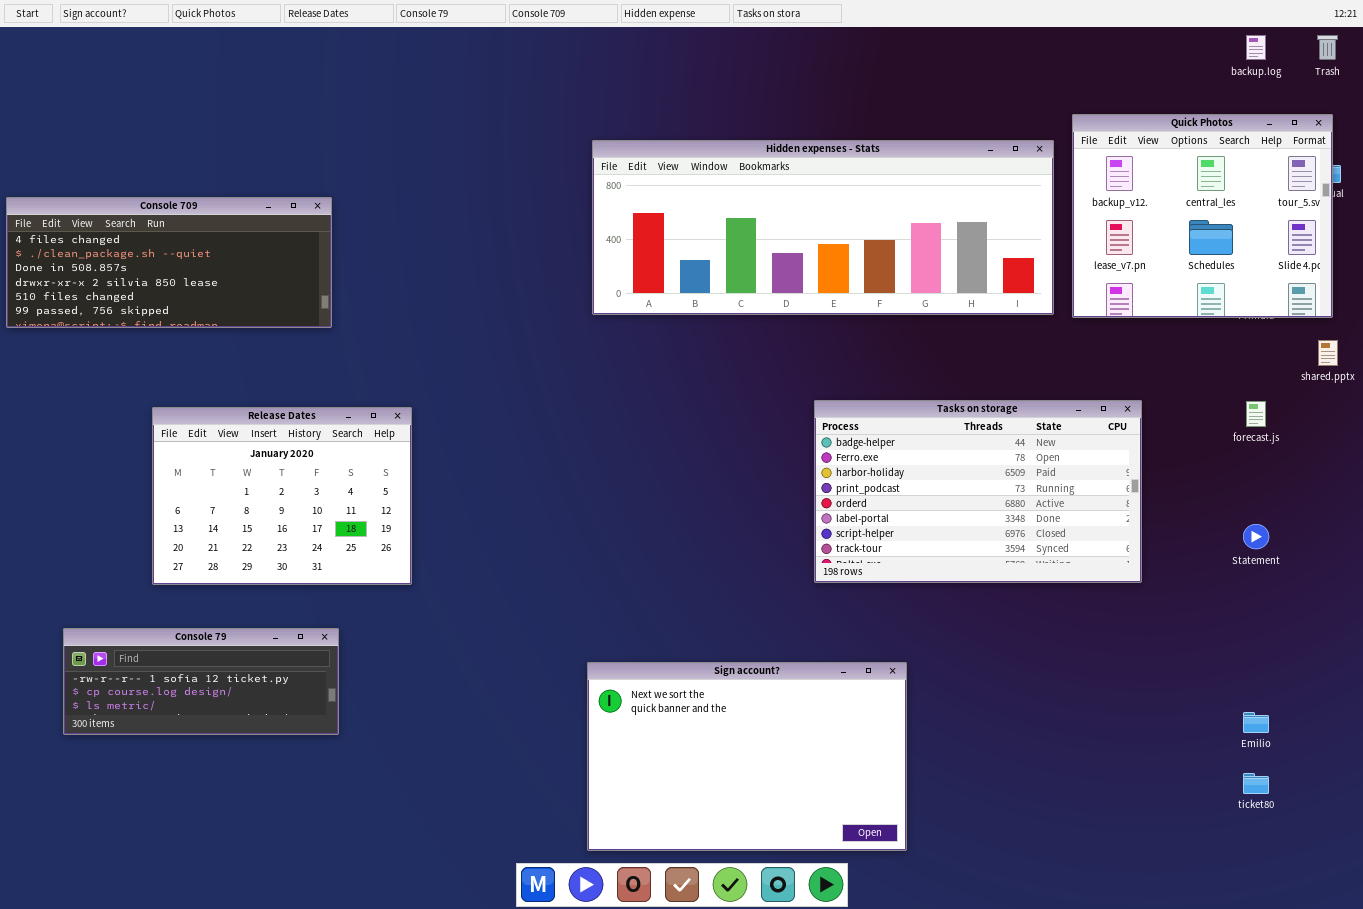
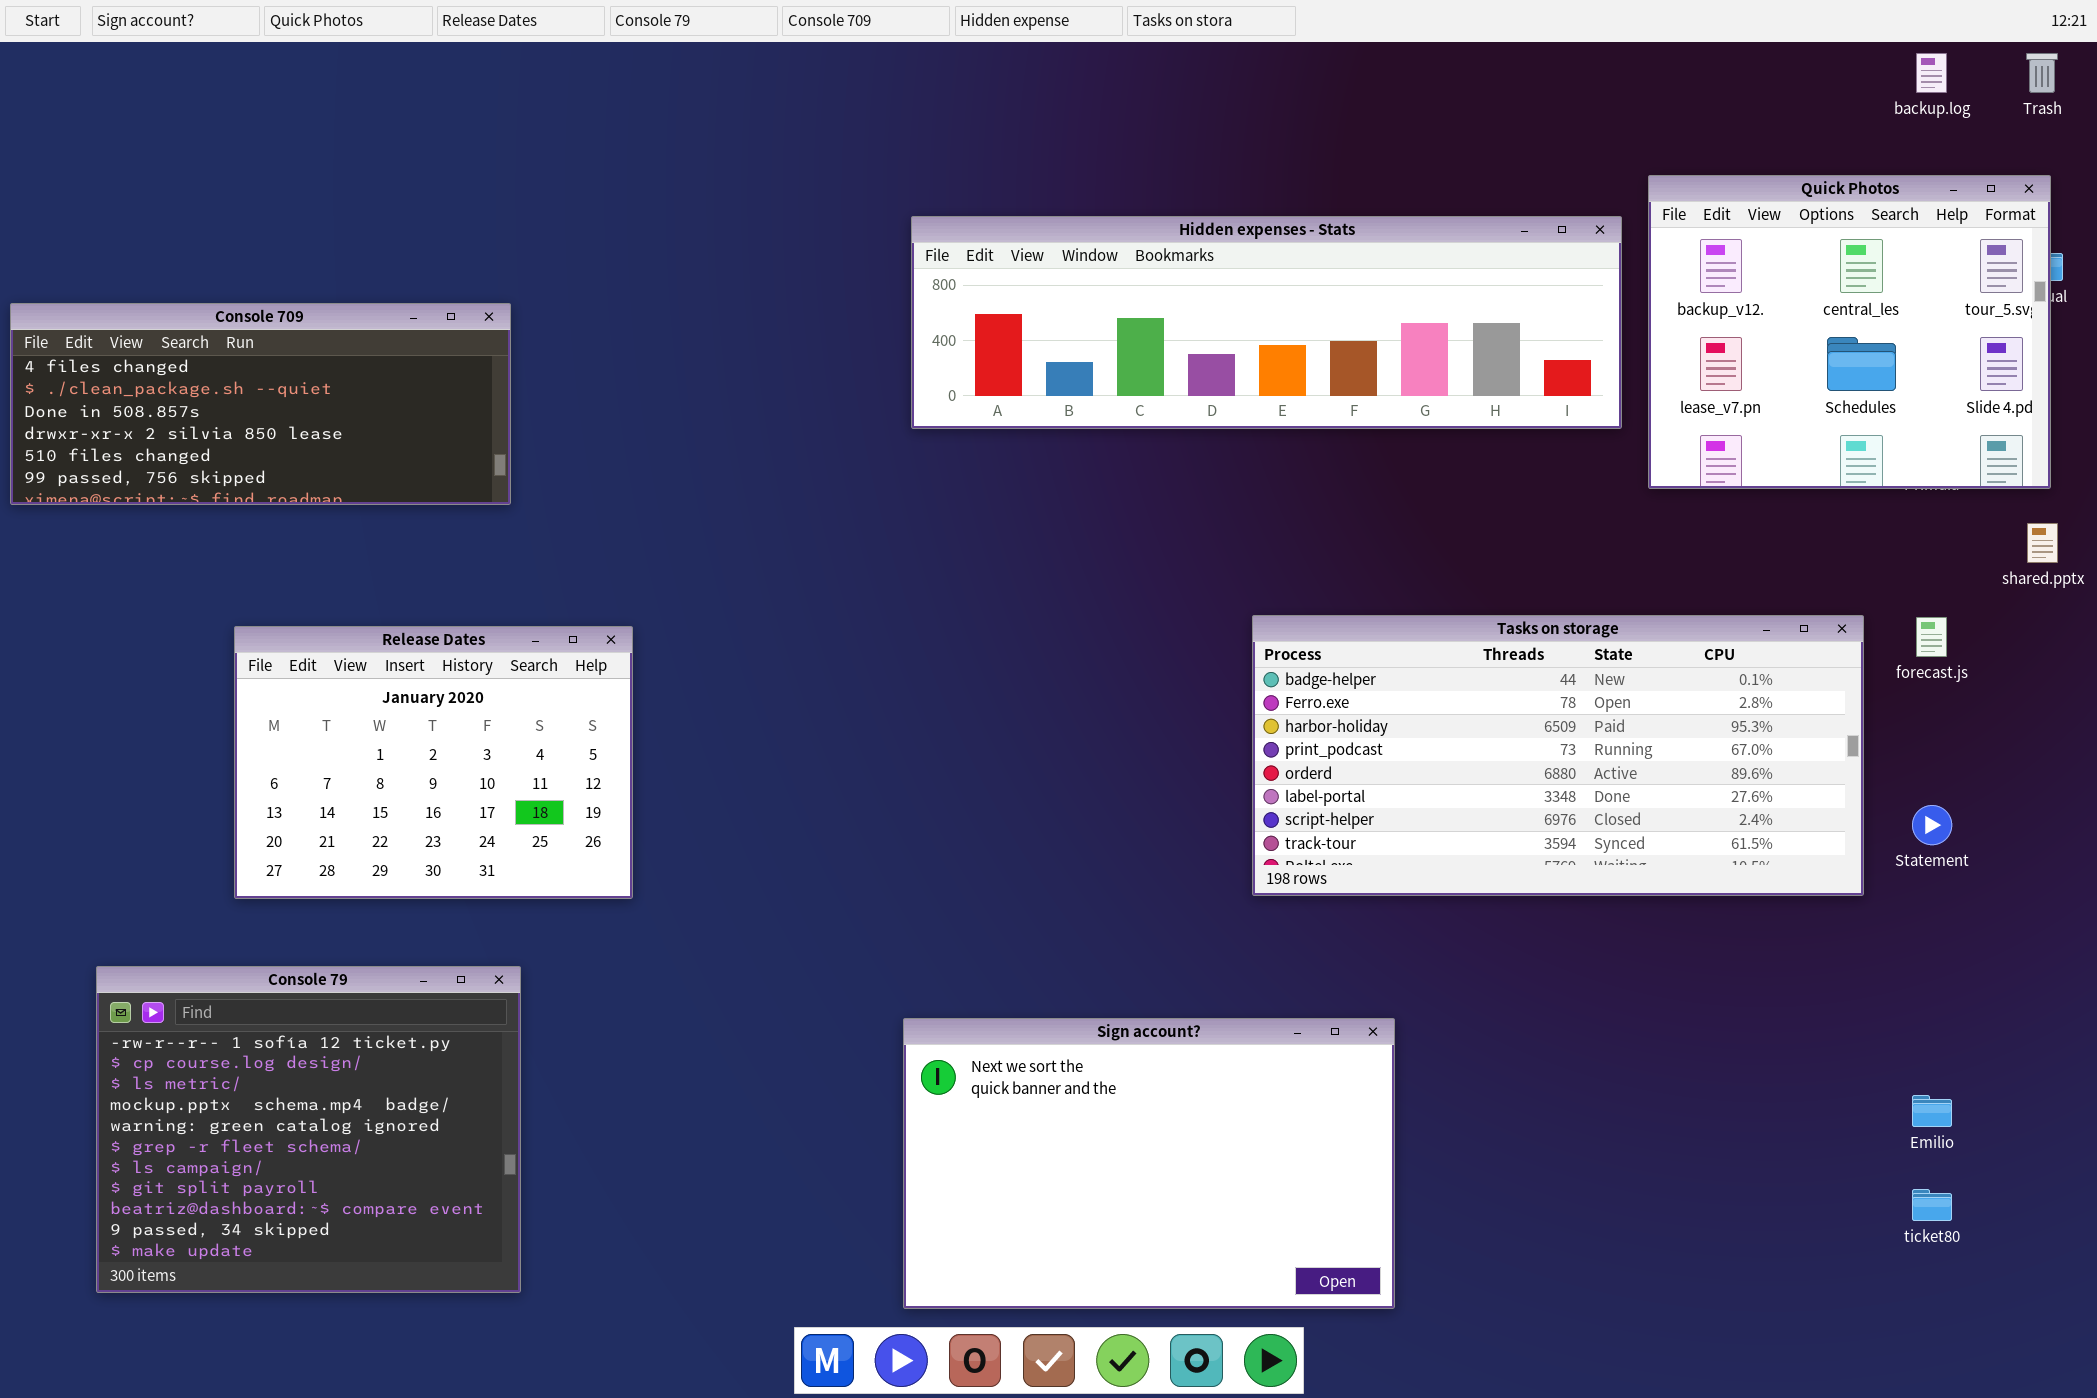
Hidden expenses - Stats: [592,140,1054,315] -> [911,216,1622,429], resized
Tasks on storage: [814,400,1142,583] -> [1252,615,1864,896], resized
Console 79: [63,628,339,735] -> [96,966,521,1293], resized

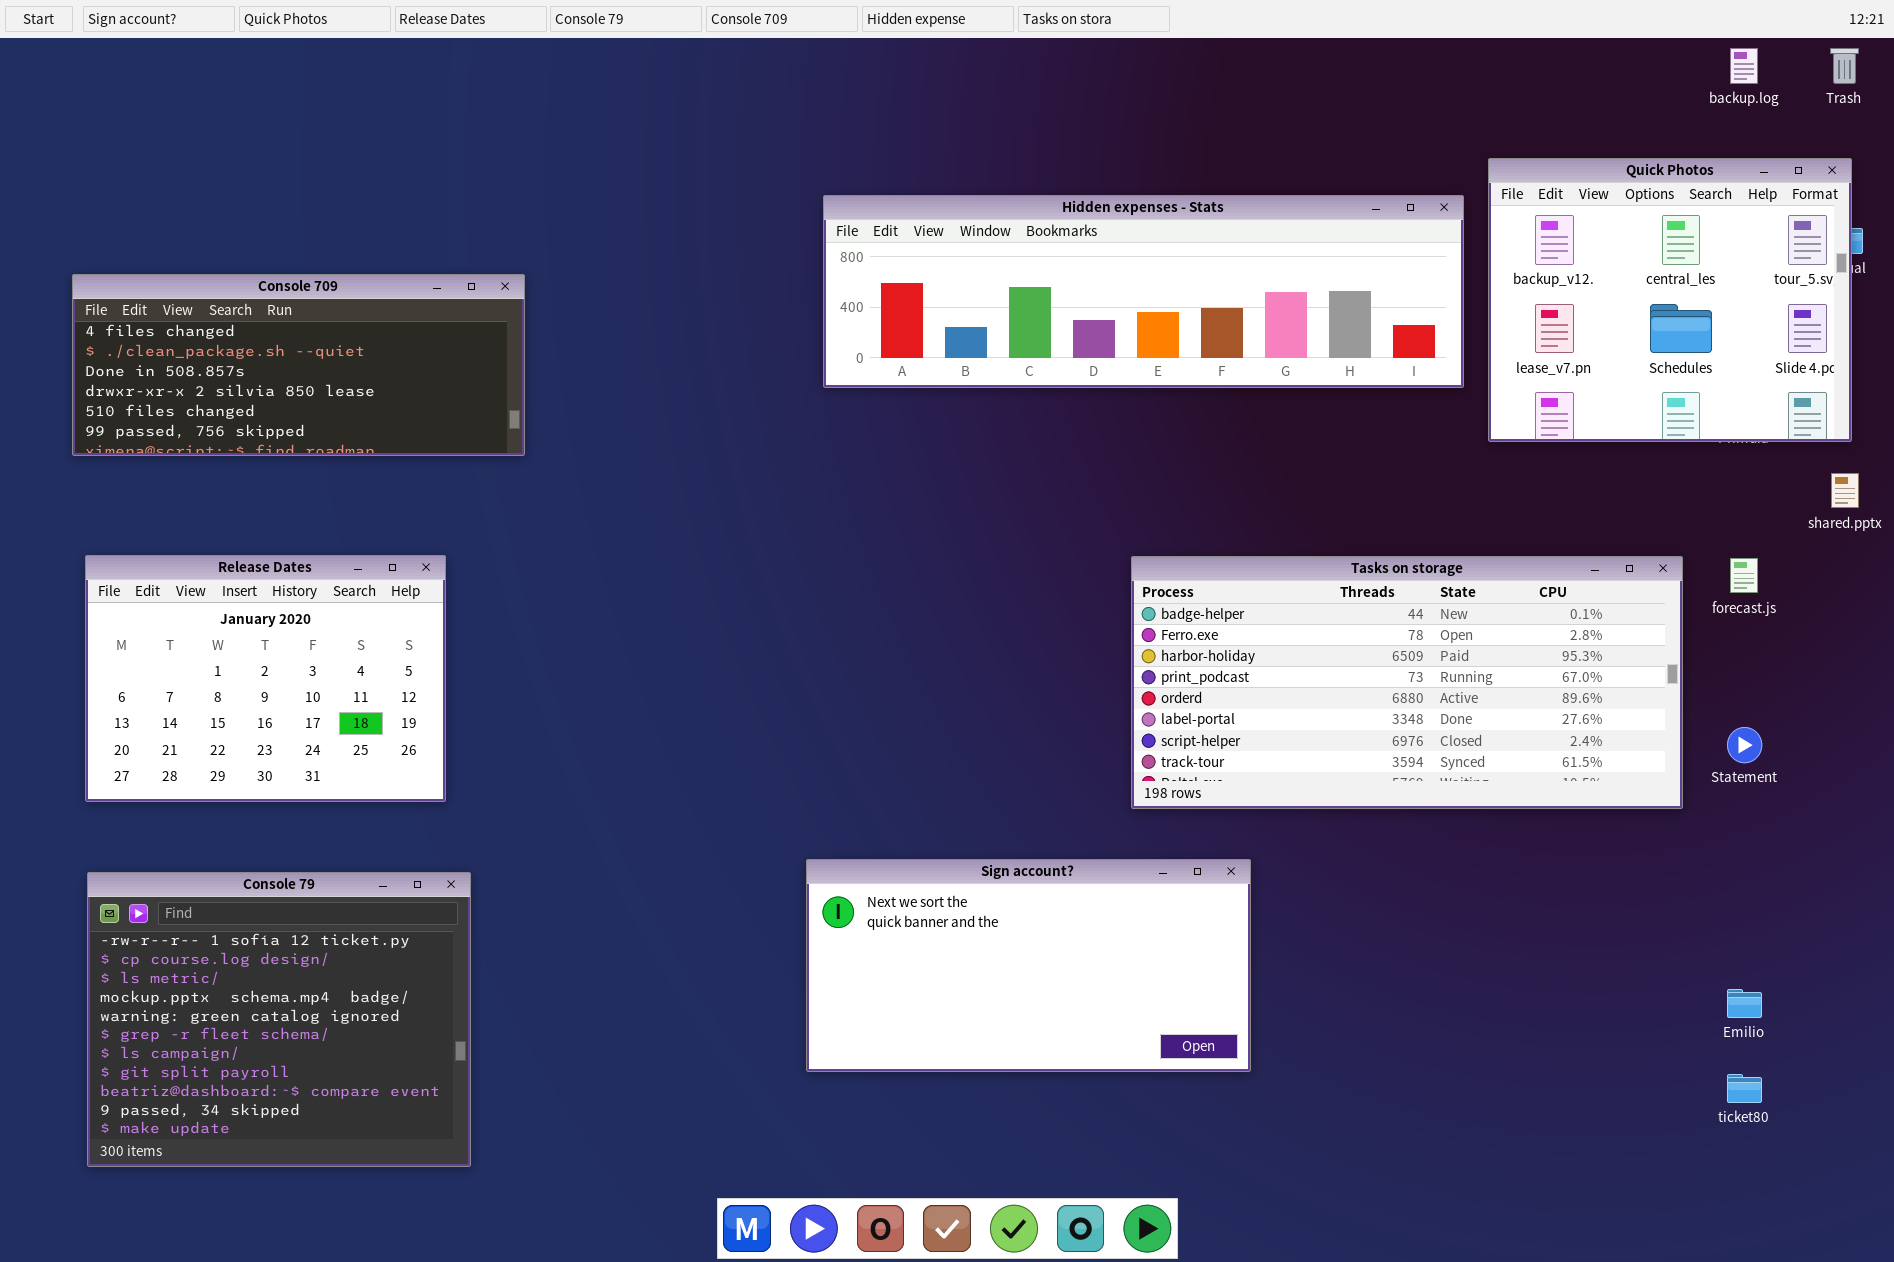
Console 709: [10,303,511,505] -> [72,274,525,456], moved
Release Dates: [234,626,633,899] -> [85,555,446,802], moved
Sign account?: [903,1018,1395,1309] -> [806,859,1251,1072], moved, resized

